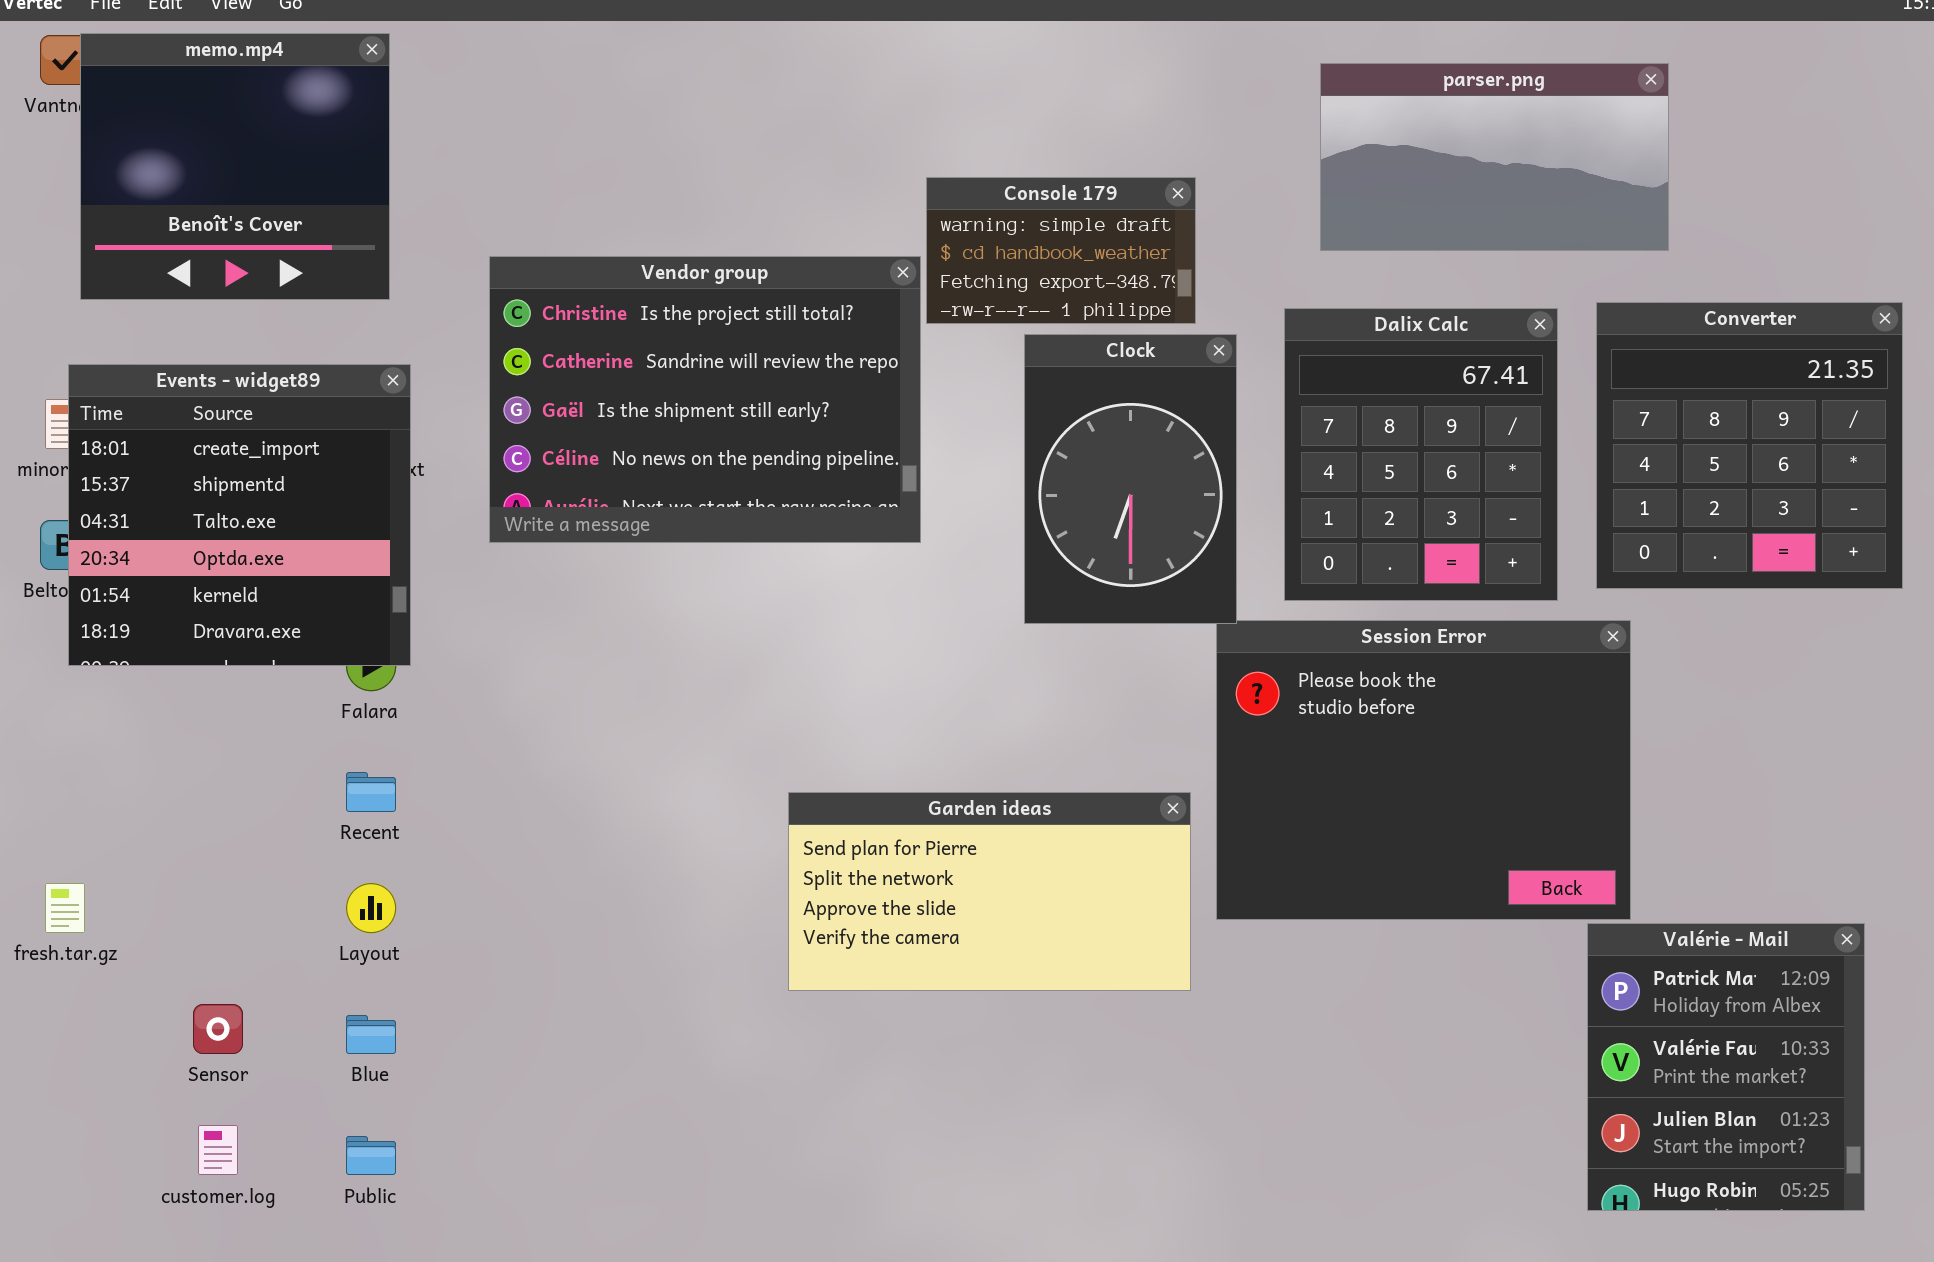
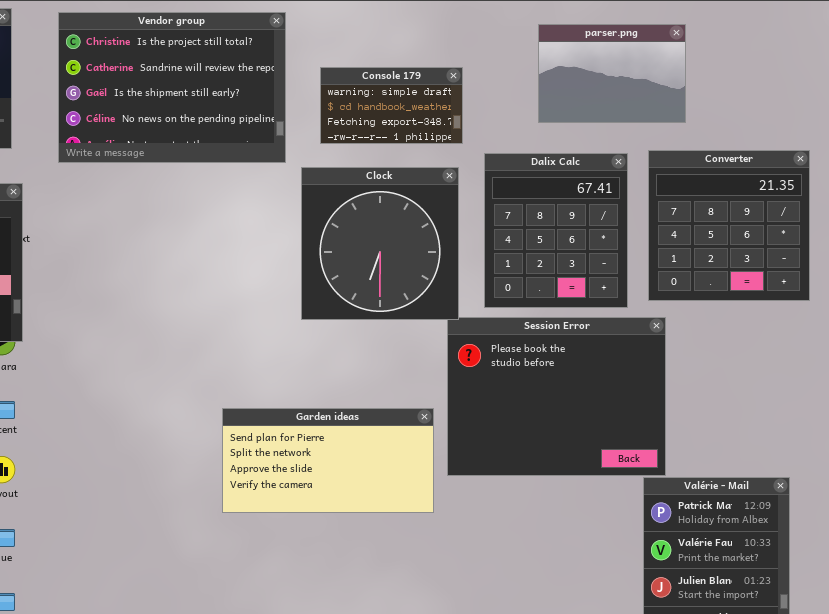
parser.png: [1320,63,1669,251] -> [538,24,686,123], resized
Console 179: [926,177,1196,324] -> [320,67,463,144], moved
Vendor group: [489,256,921,543] -> [58,12,286,163], moved
Clock: [1024,334,1237,624] -> [301,167,459,320], resized

